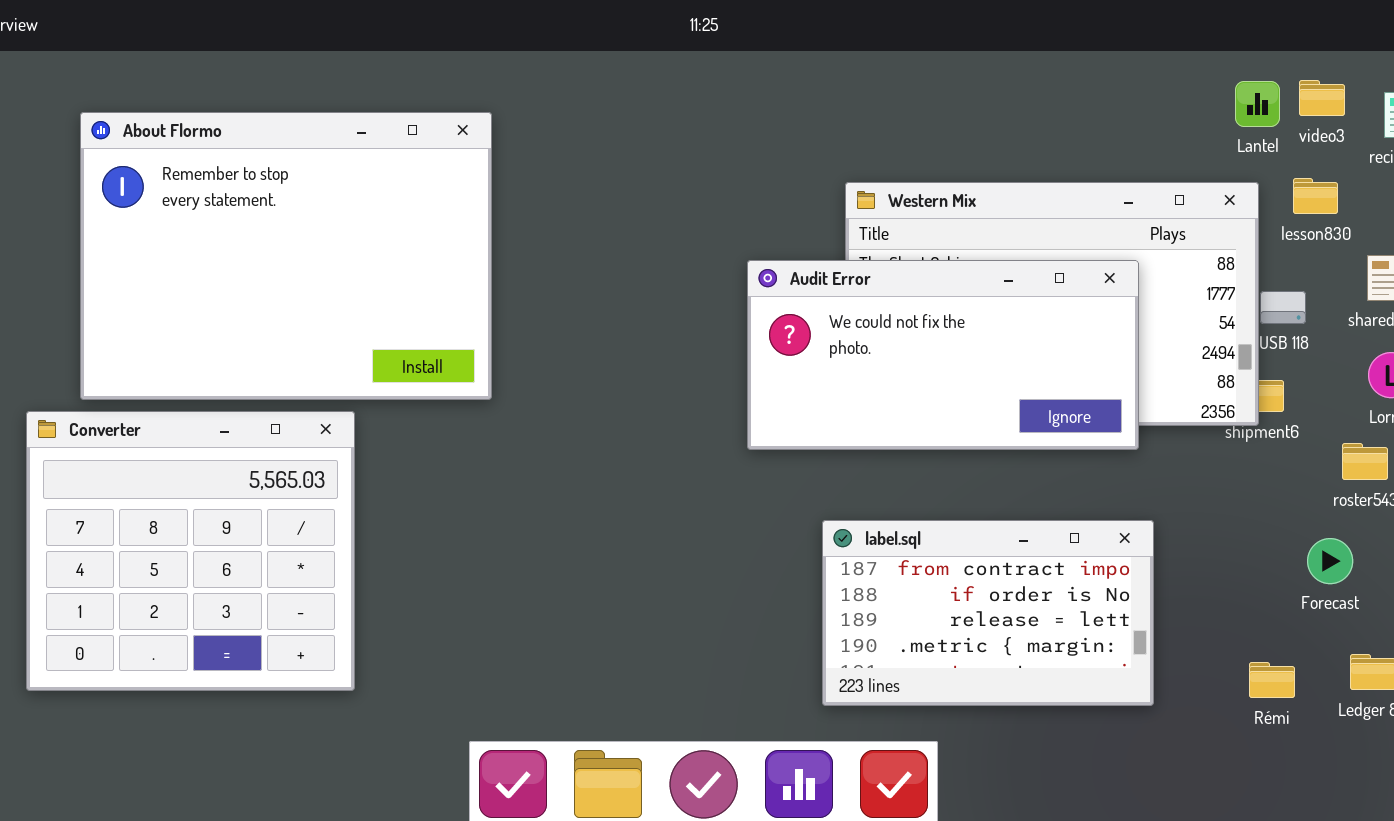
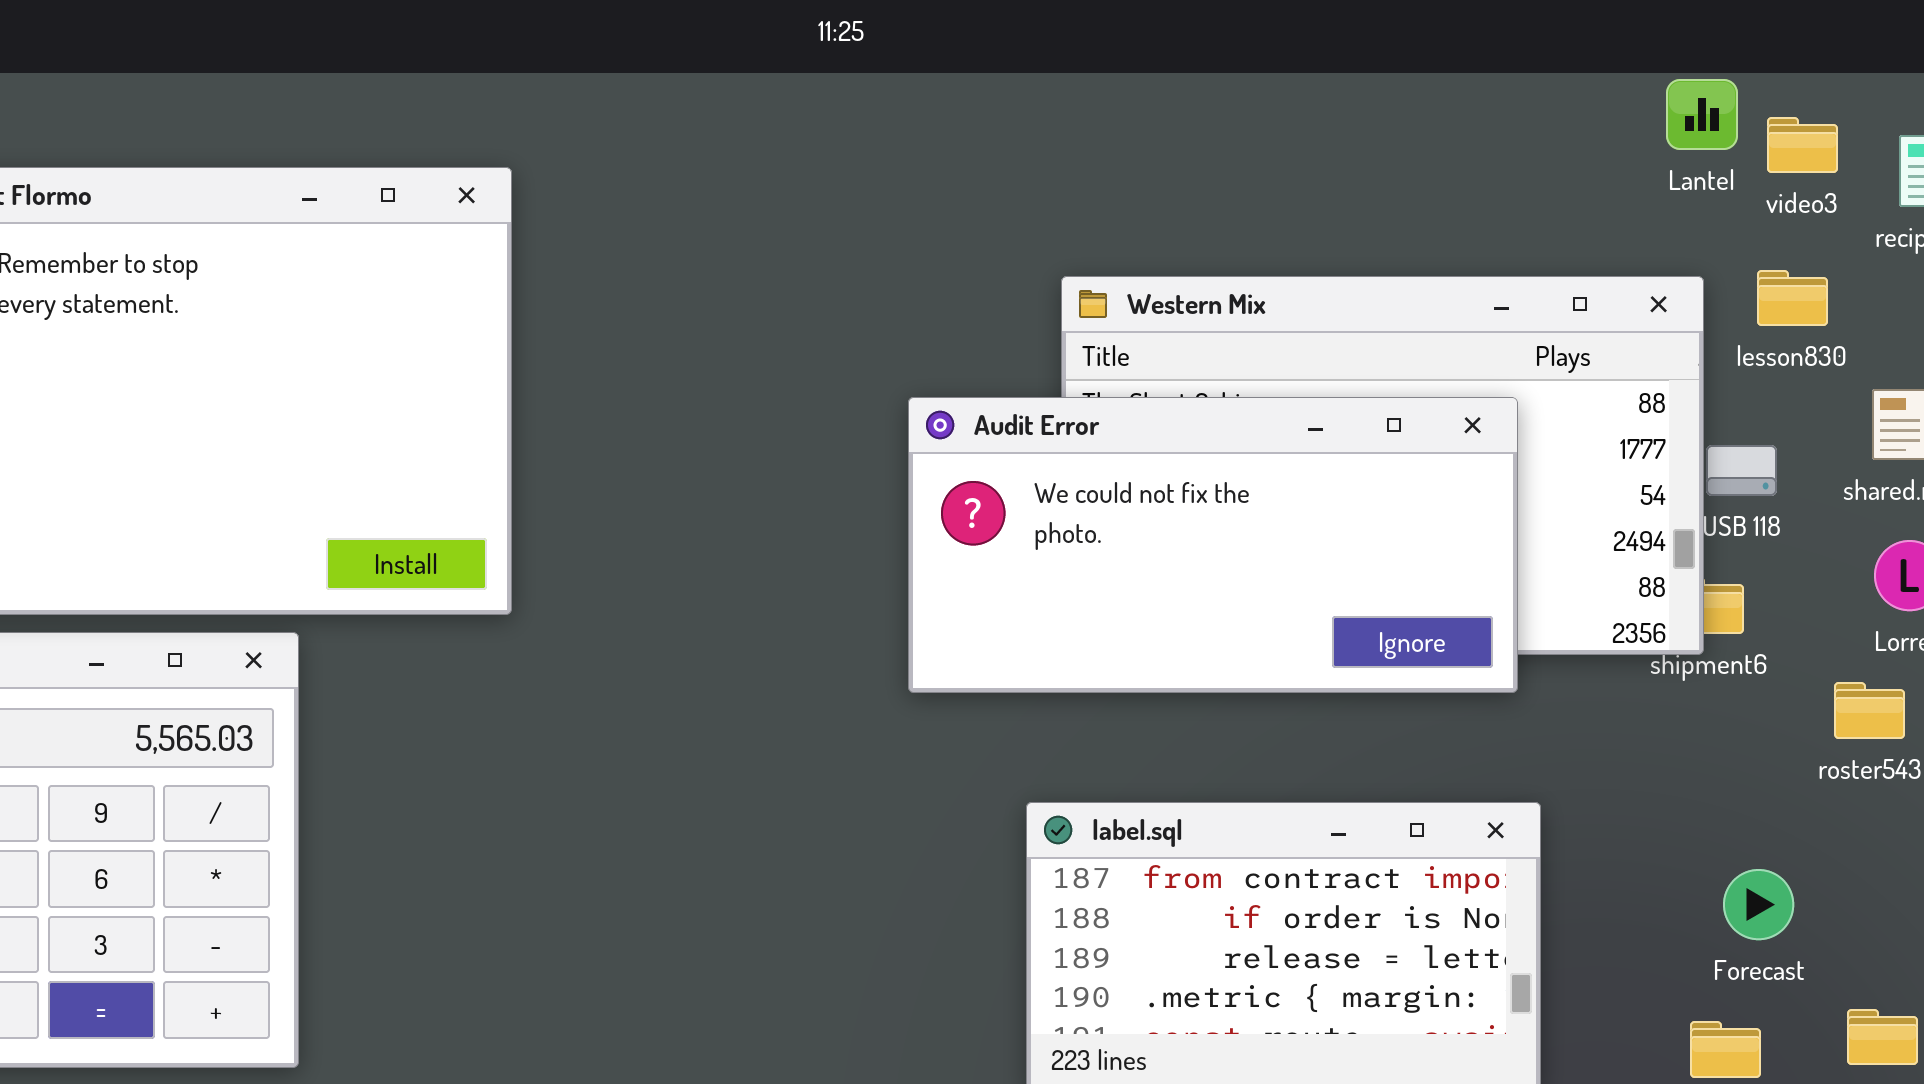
Lantel: [1235,81,1280,127] -> [1666,79,1738,150], moved
Forecast: [1307,538,1353,584] -> [1723,869,1794,940], moved

